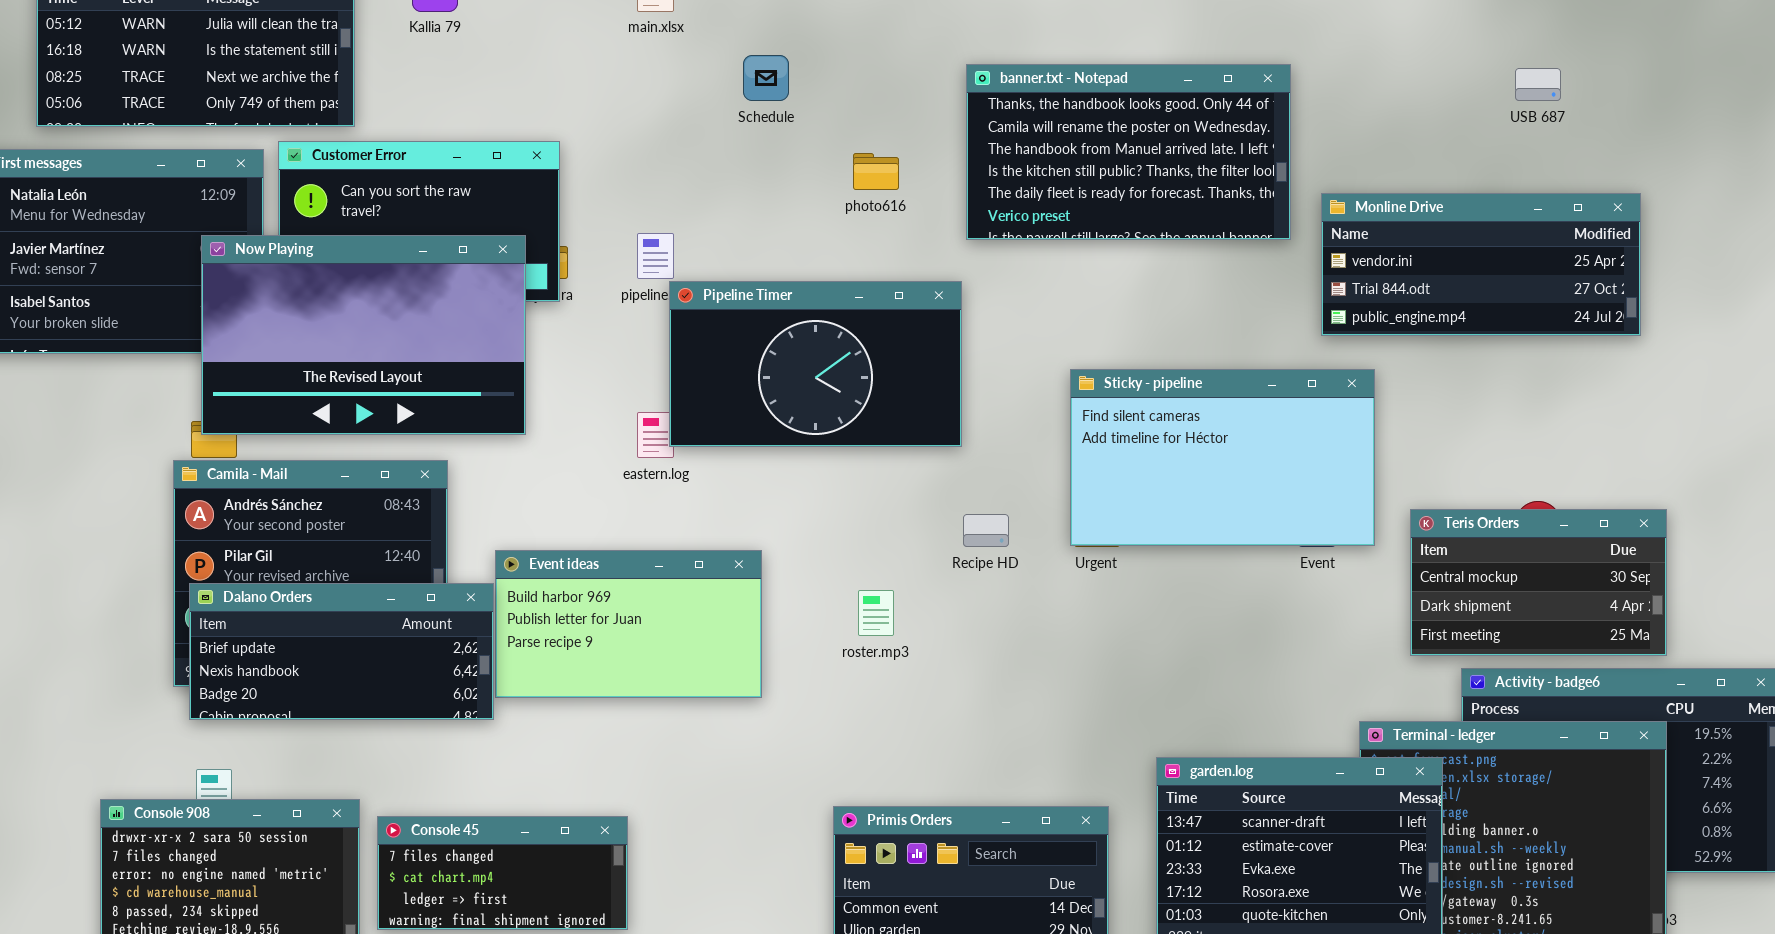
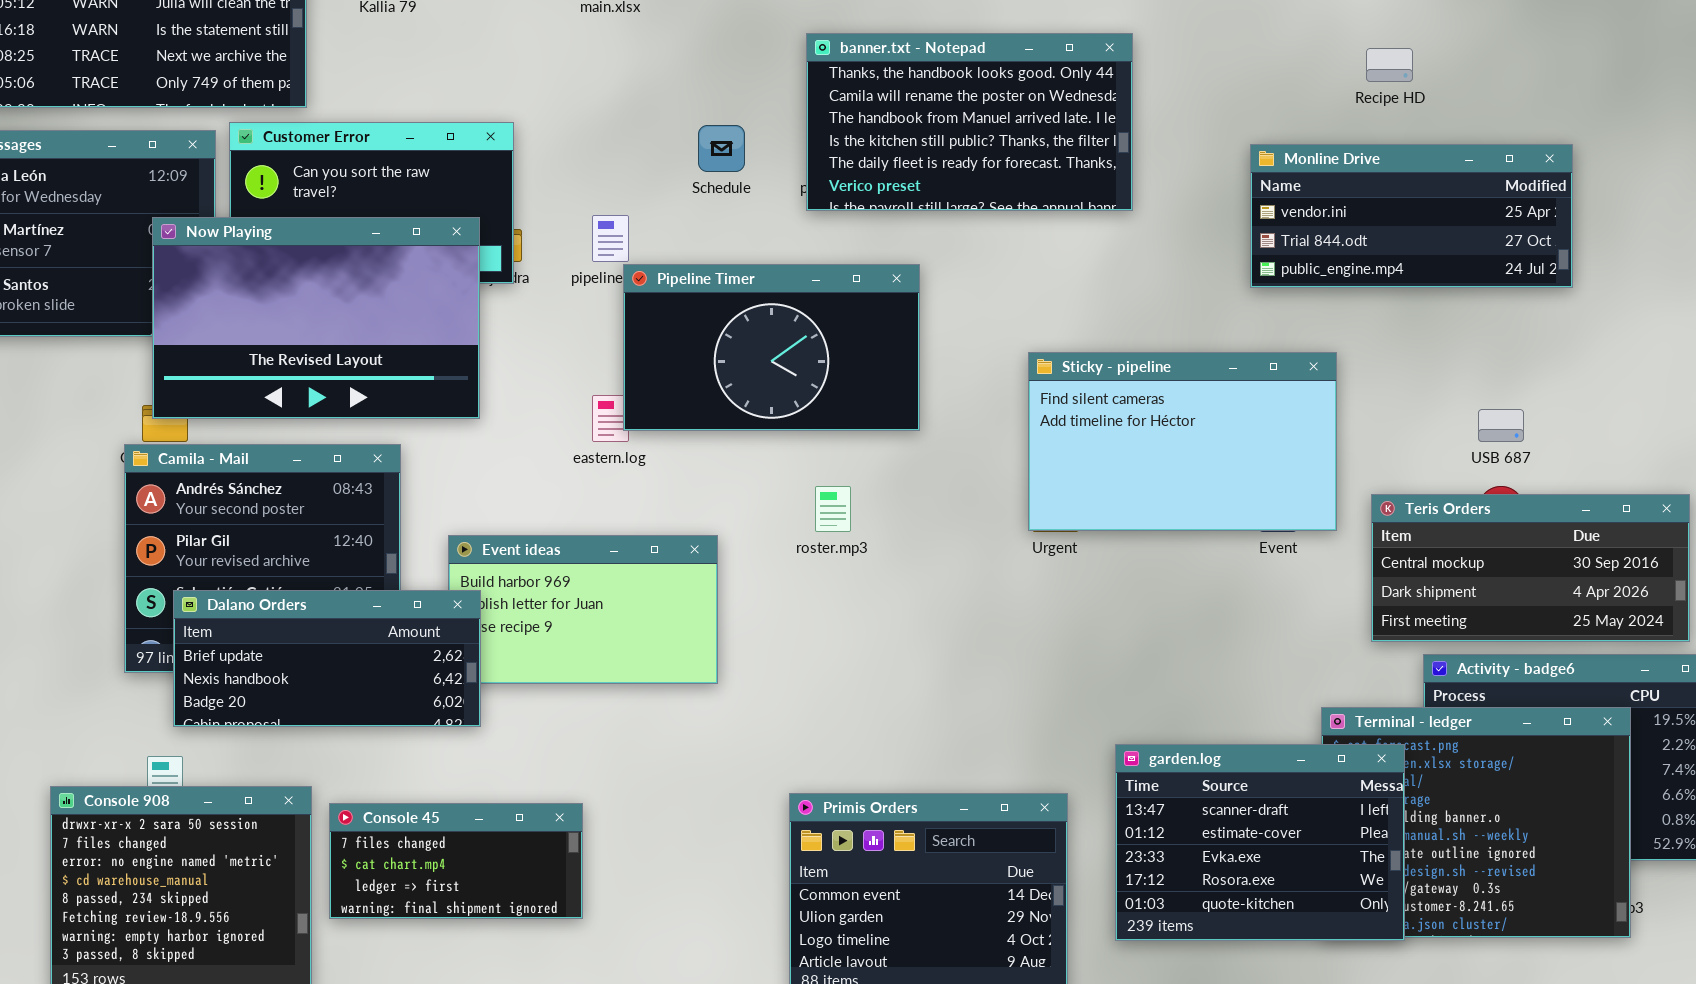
Schedule: [743,55,789,101] -> [698,125,745,172], moved
banner.txt - Notepad: [966,64,1291,240] -> [806,33,1133,211], moved
USB 687: [1515,68,1561,101] -> [1478,409,1524,442], moved
Monline Drive: [1321,193,1641,336] -> [1250,144,1573,288], moved
Teris Orders: [1410,509,1667,656] -> [1371,494,1690,642], resized
Recipe HD: [963,514,1009,547] -> [1366,48,1413,82], moved
Dalano Orders: [189,583,494,720] -> [173,590,481,727], moved
roster.mp3: [858,590,894,636] -> [815,486,851,532], moved

